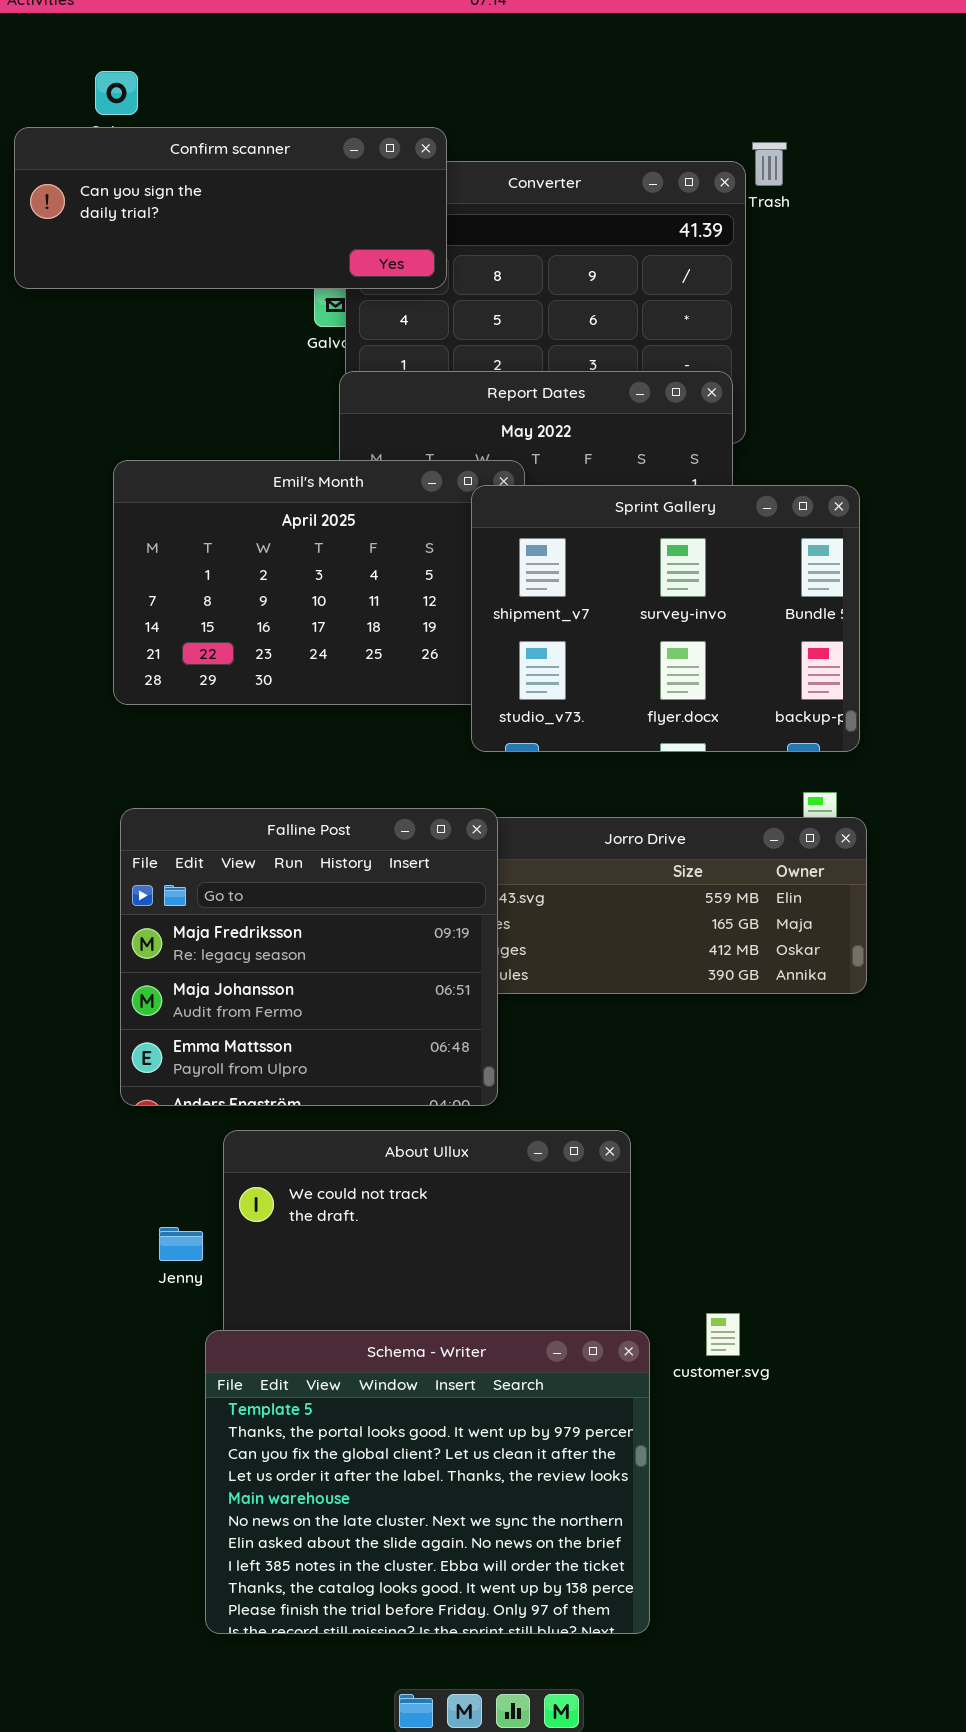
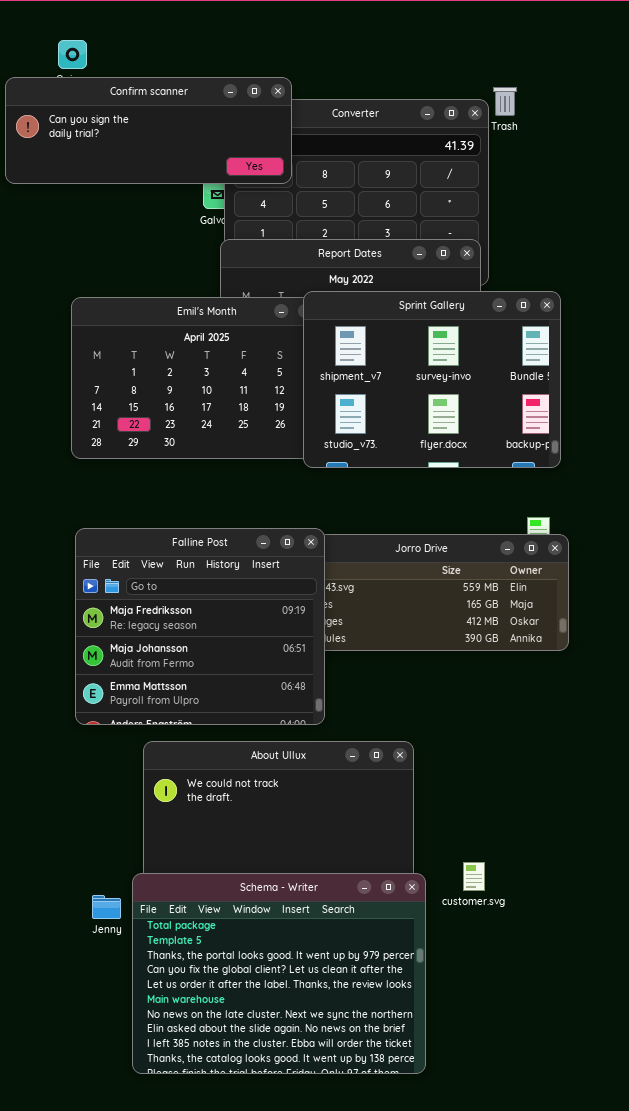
Sprint Gallery: [471,485,860,752] -> [303,291,561,468], moved
Jenny: [159,1227,203,1261] -> [92,895,121,919], moved
Schema - Writer: [205,1330,650,1634] -> [132,873,426,1074], scrolled up 1 row

